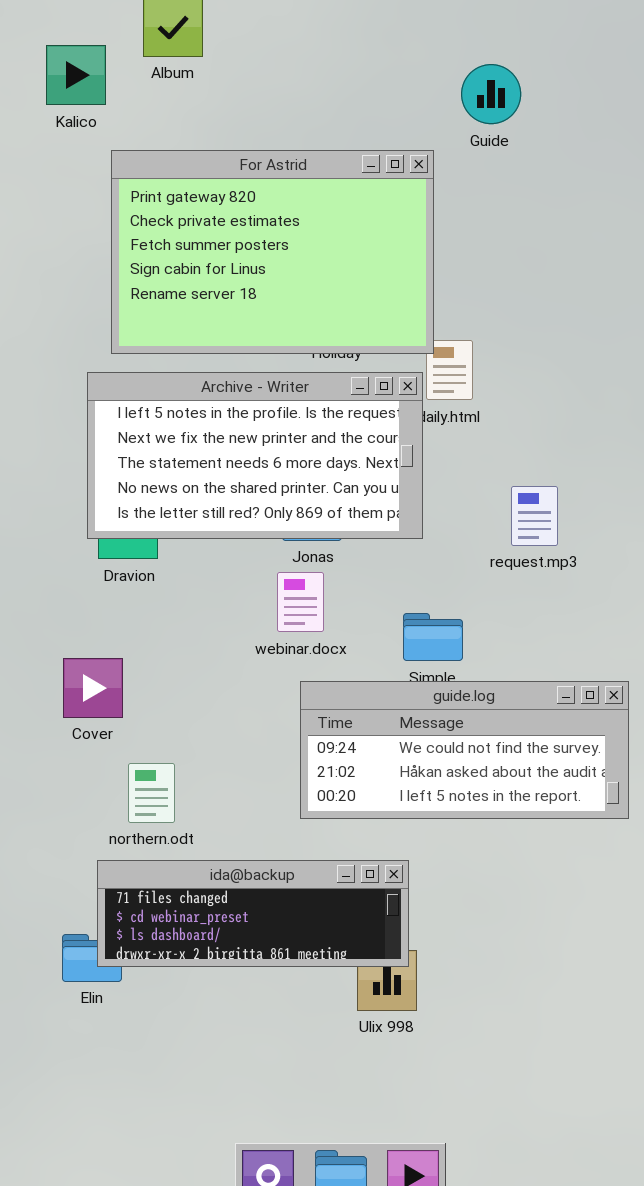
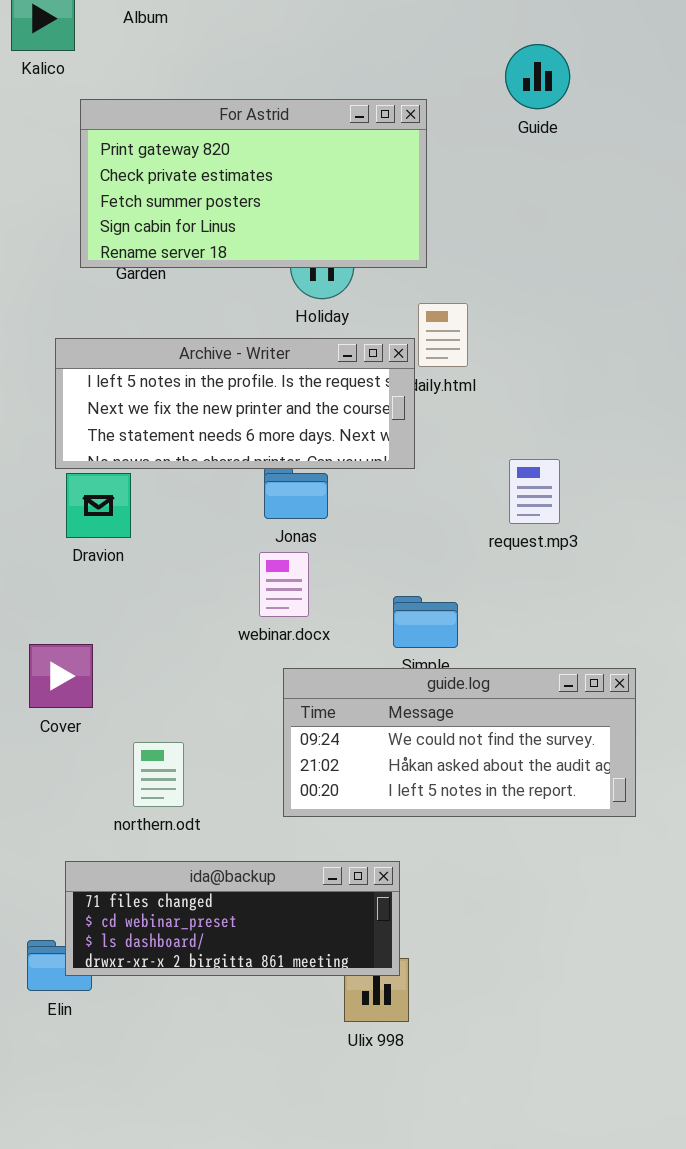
Guide: [461,64,521,124] -> [505,44,570,109], moved
For Astrid: [111,150,434,354] -> [80,99,427,268], resized
Archive - Writer: [87,372,423,539] -> [55,338,415,469], resized
northern.odt: [128,763,175,823] -> [133,742,184,807], moved

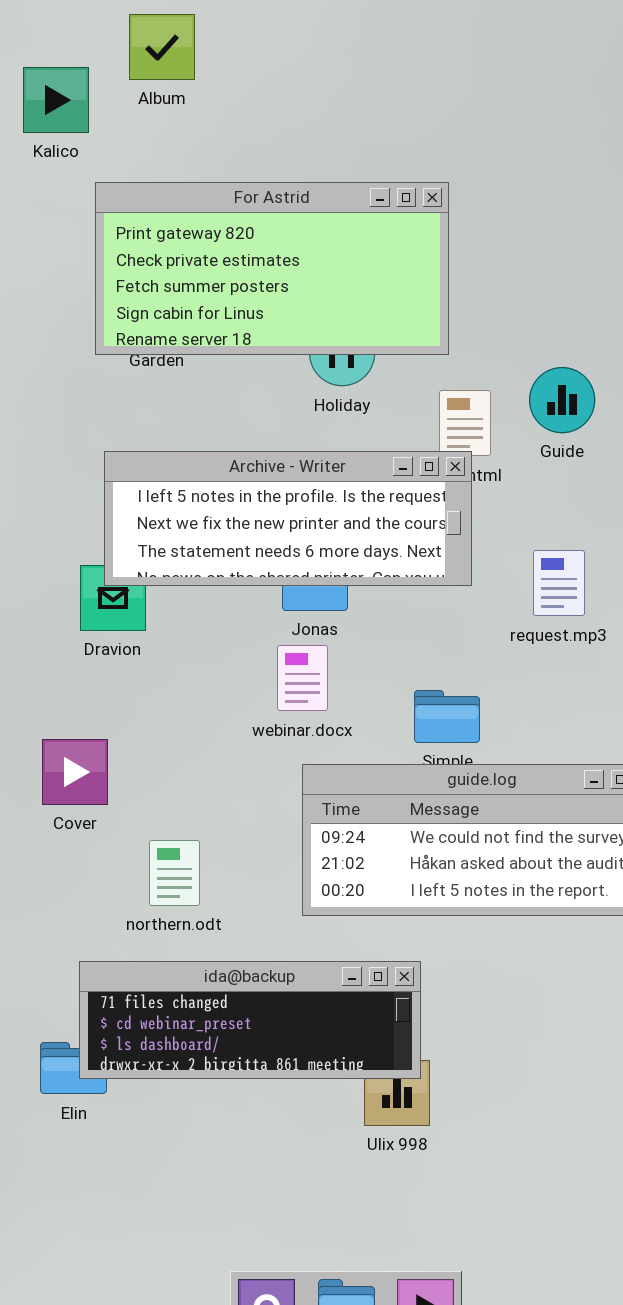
Guide: [505,44,570,109] -> [529,367,595,433], moved
Archive - Writer: [55,338,415,469] -> [104,451,472,586], moved

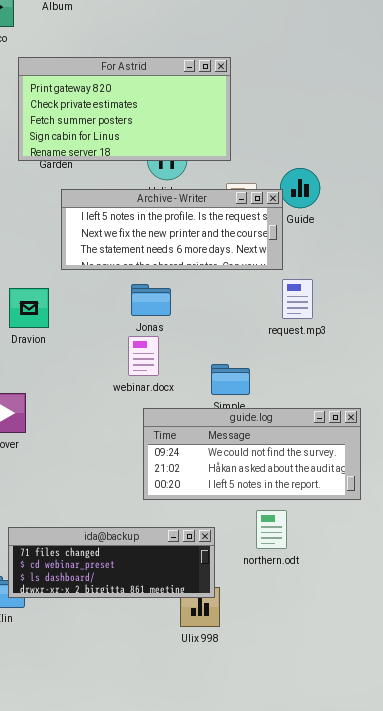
Archive - Writer: [104,451,472,586] -> [61,189,283,270], moved
northern.odt: [149,840,200,906] -> [256,510,287,549], moved

